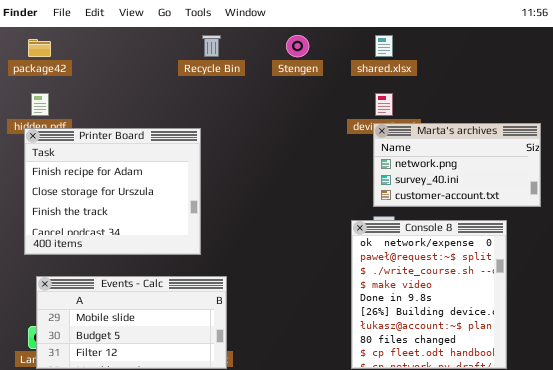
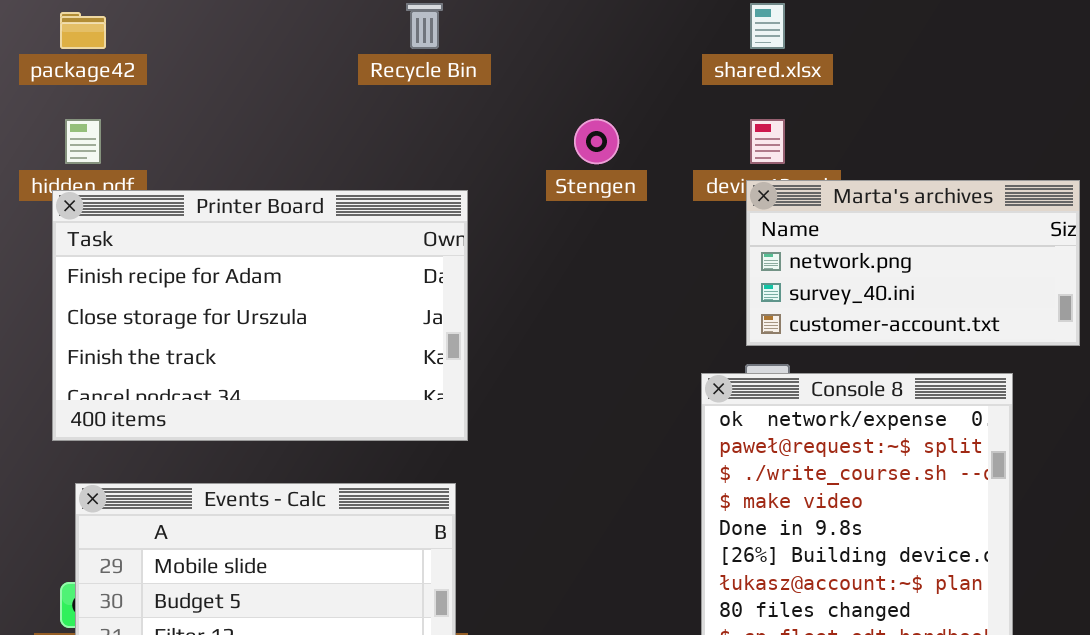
Stengen: [286,35,309,57] -> [574,119,619,164], moved
Printer Board: [24,128,201,255] -> [52,190,468,441], resized

